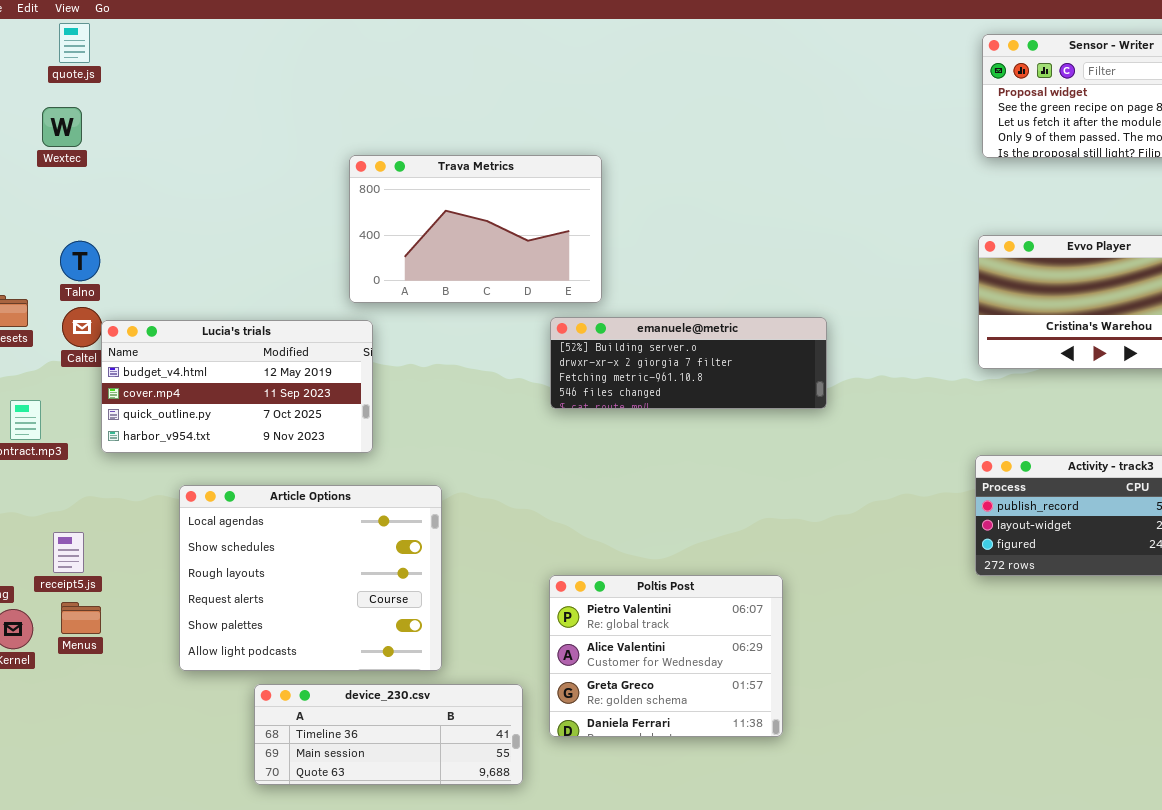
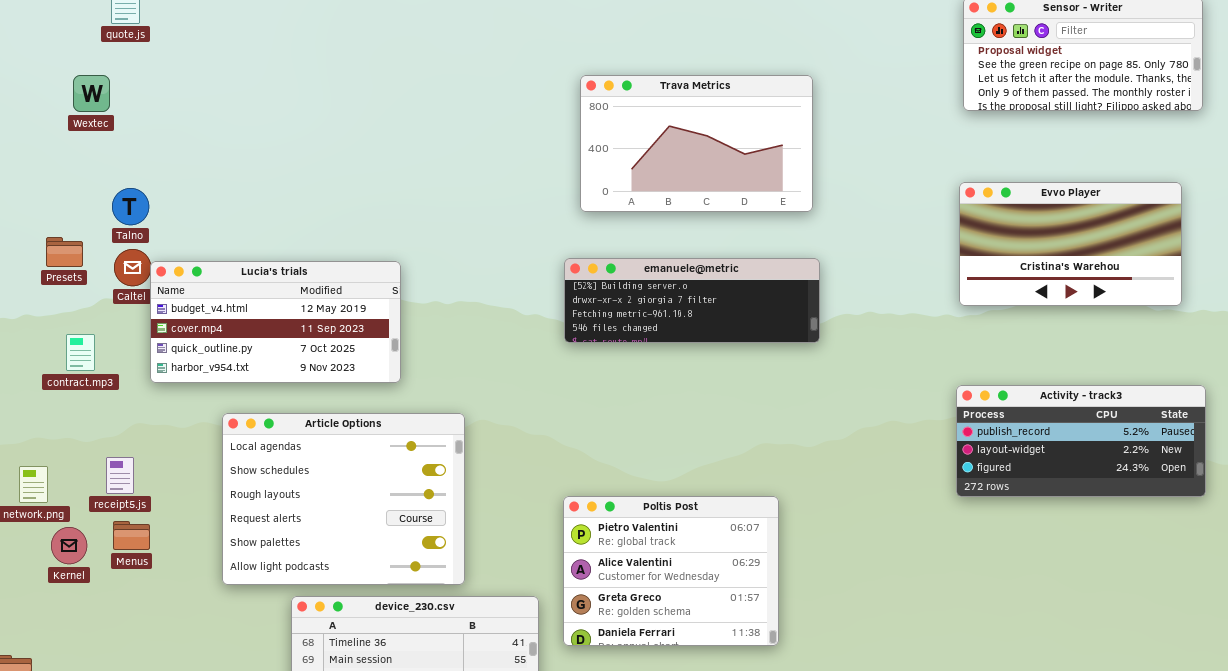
Wextec: [42,107,82,147] -> [73,75,110,112], moved
Trava Metrics: [349,155,602,303] -> [580,75,813,212], moved

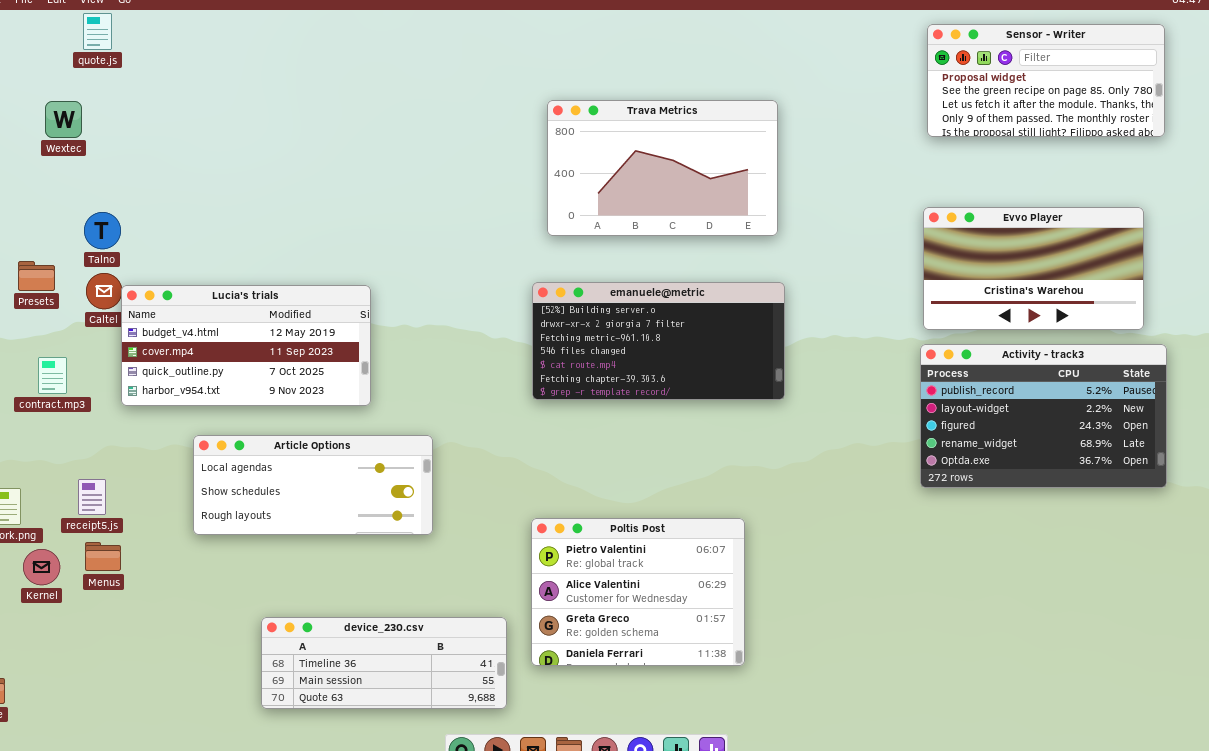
emanuele@metric: [564,258,820,343] -> [532,282,785,400], resized
Activity - track3: [956,385,1206,497] -> [920,344,1167,488], moved, resized
Article Options: [222,413,465,585] -> [193,435,433,535], resized

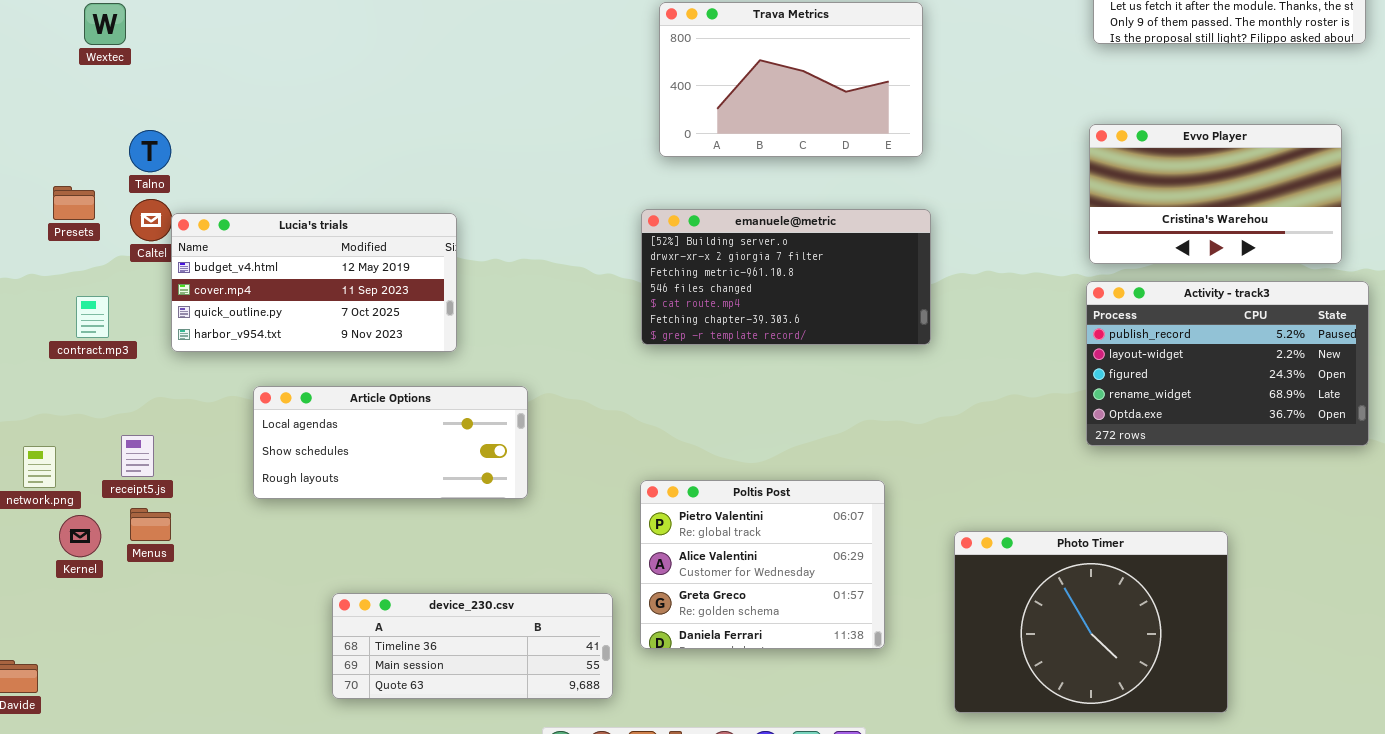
Photo Timer: none -> [954,531,1228,713], opened

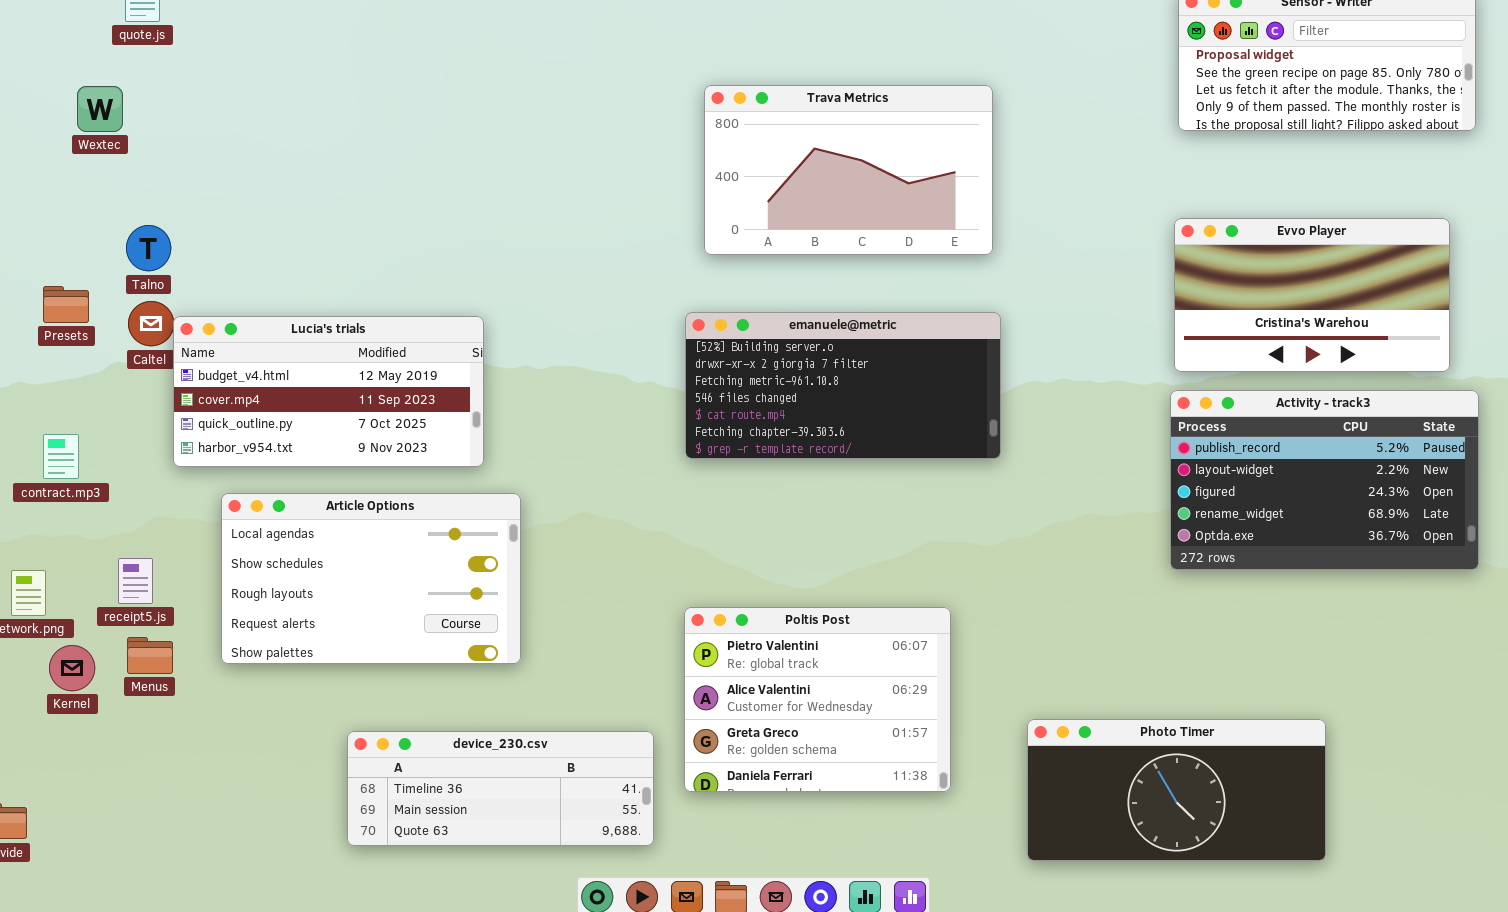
contract.mp3: [76,296,109,338] -> [43,434,79,479], moved
Article Options: [253,386,528,499] -> [221,493,521,664], moved, resized
Photo Timer: [954,531,1228,713] -> [1027,719,1326,861], resized

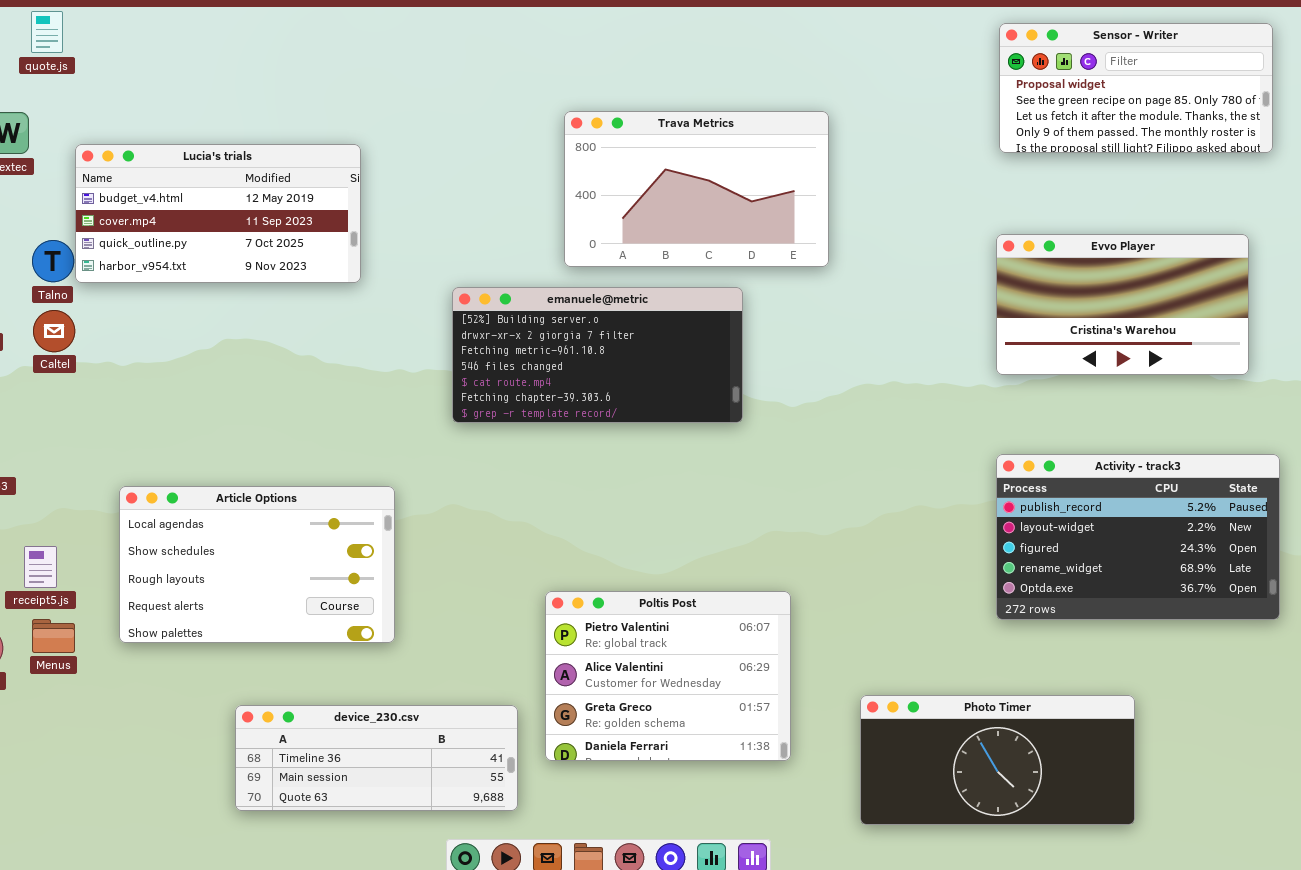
emanuele@metric: [685,312,1001,459] -> [452,287,743,423], moved
Lucia's trials: [173,316,484,467] -> [75,144,361,283], moved
Activity - track3: [1170,390,1479,570] -> [996,454,1280,620], moved

